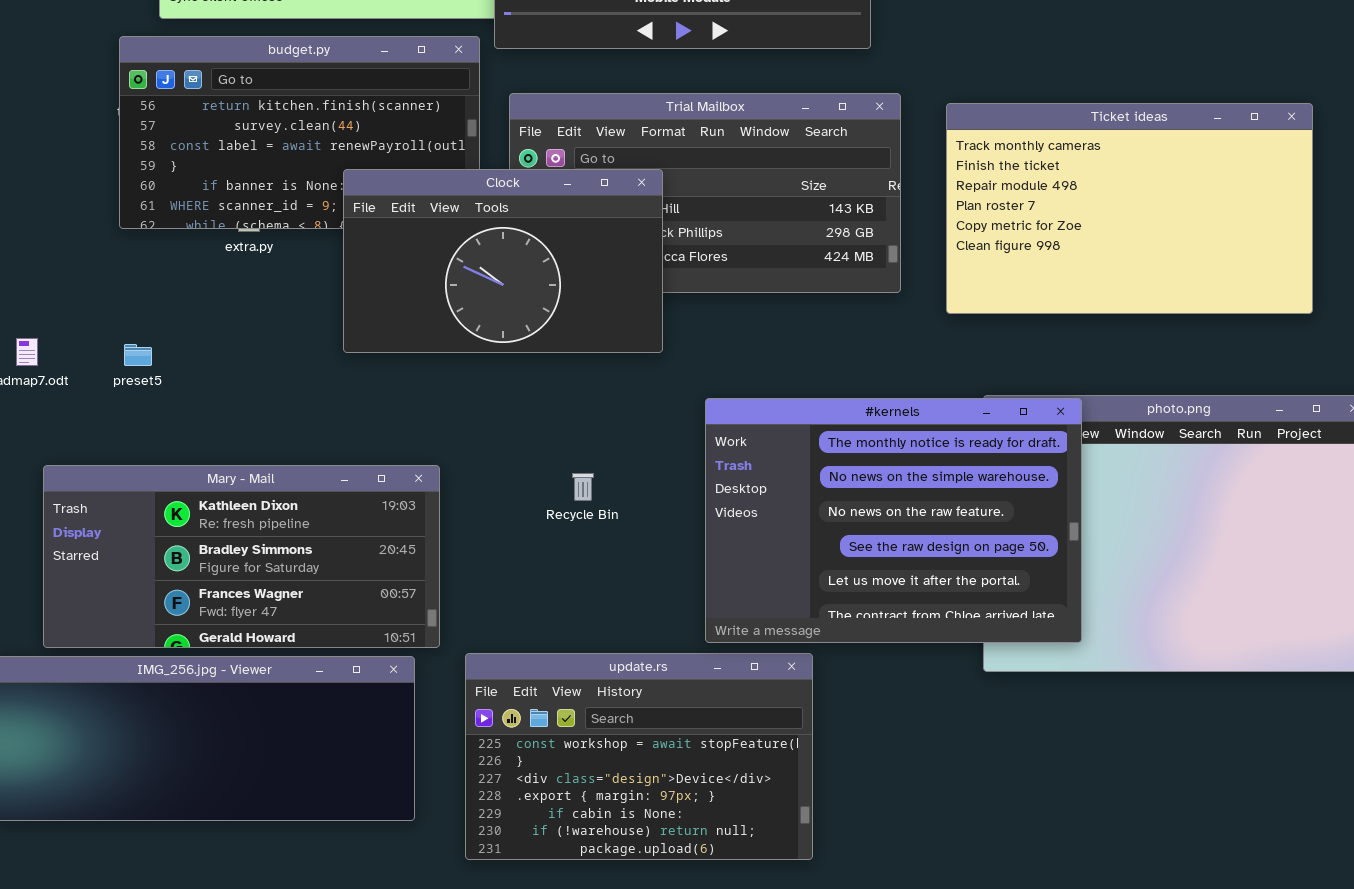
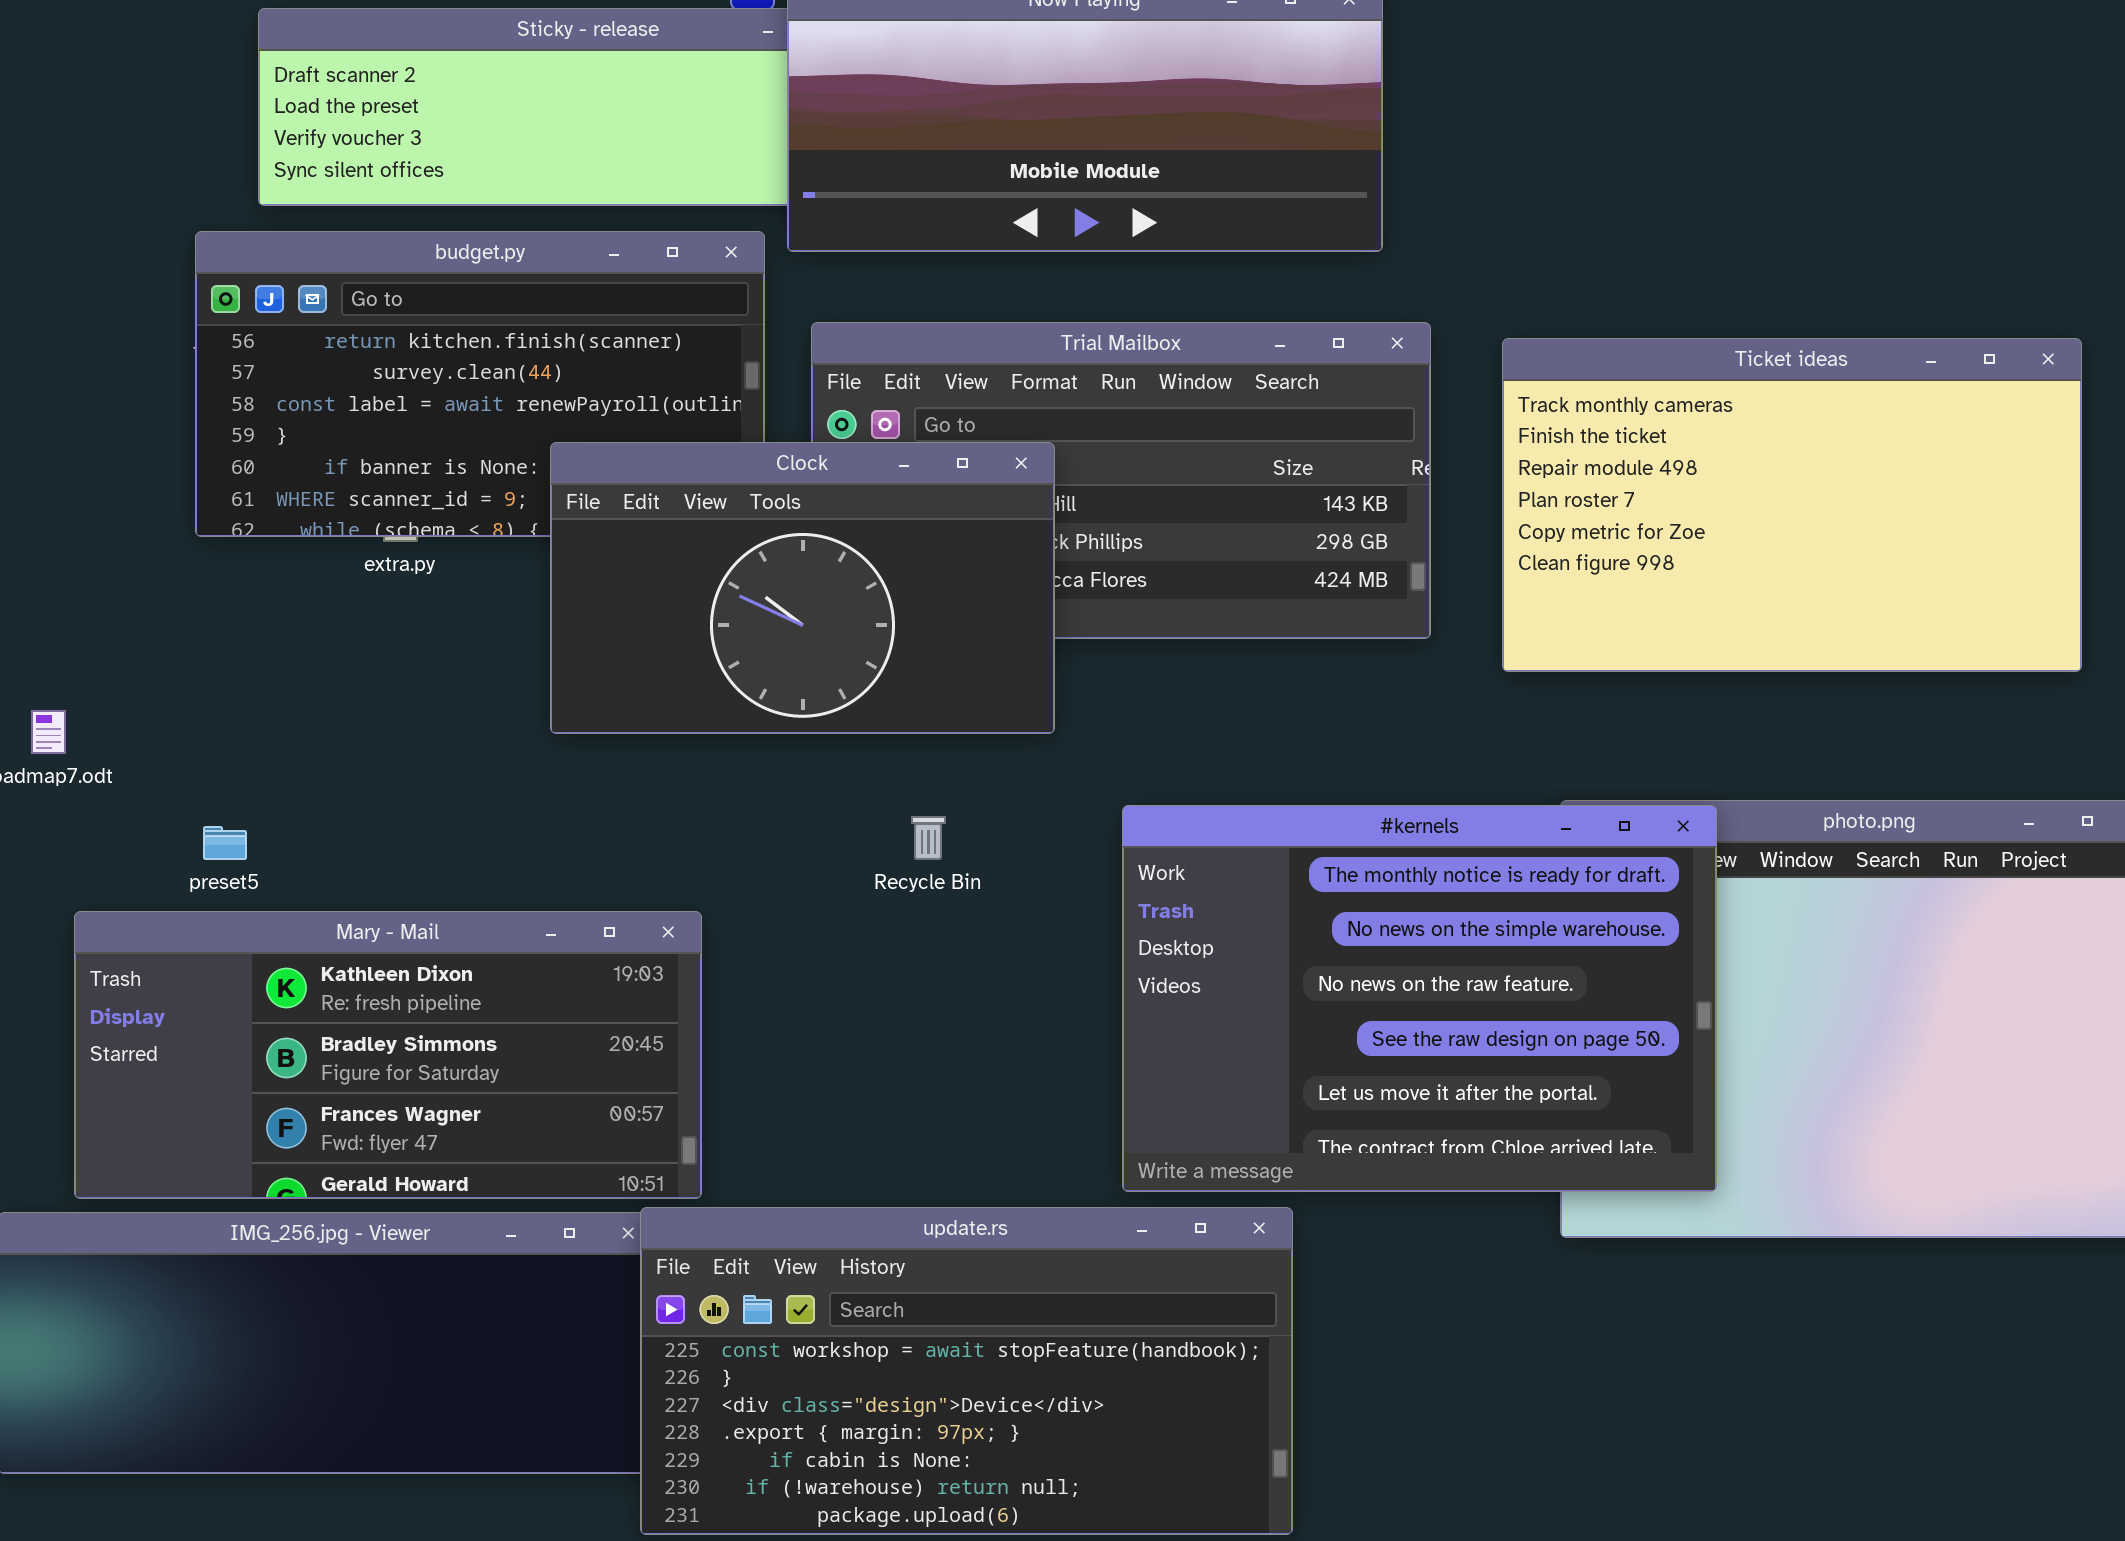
preset5: [124,344,152,366] -> [203,826,247,860], moved
Recycle Bin: [572,473,594,501] -> [911,816,946,860], moved
update.rs: [465,653,813,860] -> [640,1207,1293,1535], resized

